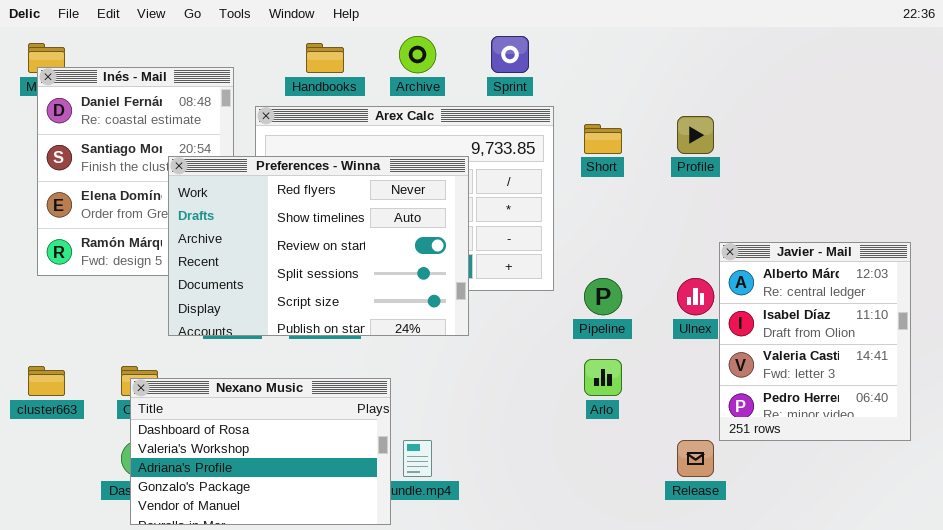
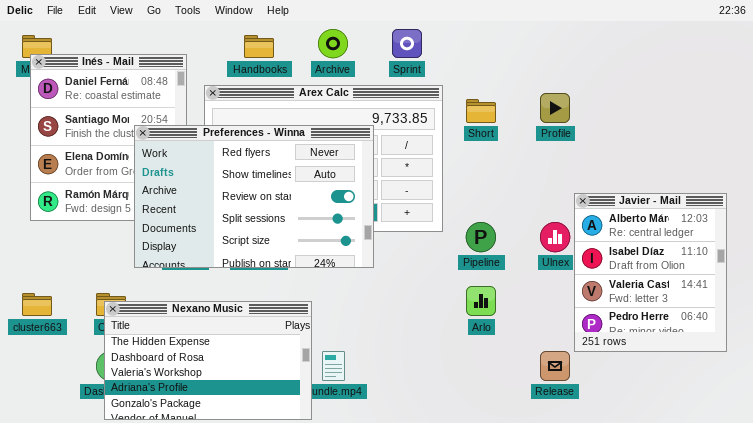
Nexano Music: [130,378,391,525] -> [104,301,312,420], scrolled up 1 row

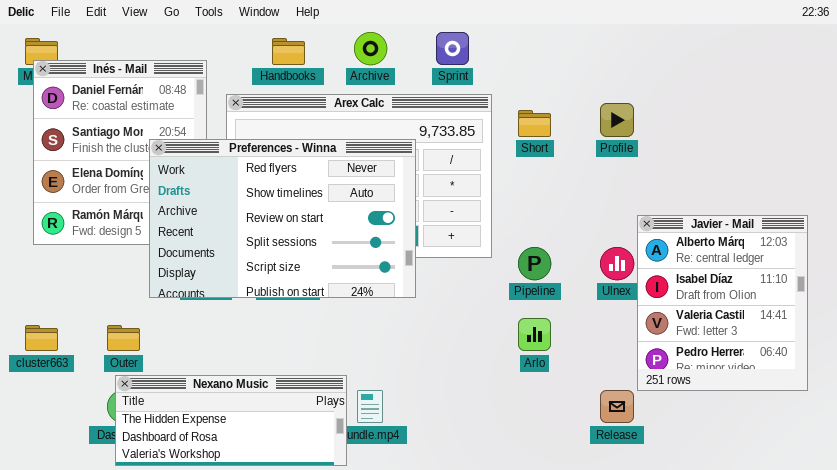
Nexano Music: [104,301,312,420] -> [115,375,347,466], resized

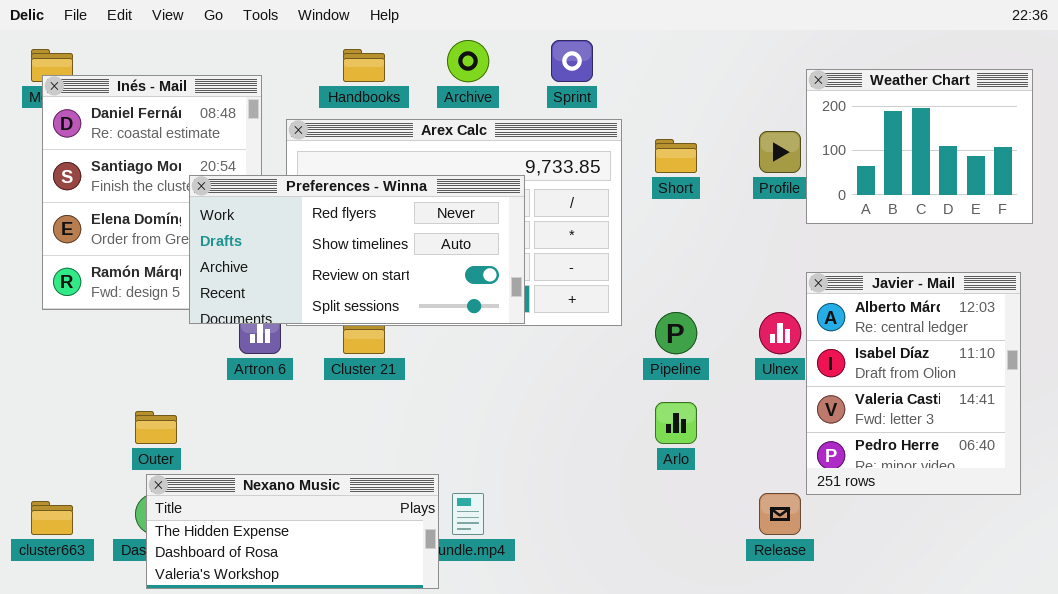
Weather Chart: none -> [806,69,1033,224], opened
Preferences - Winna: [149,139,416,298] -> [189,175,525,324], resized
cluster663: [25,325,58,351] -> [31,501,73,535], moved

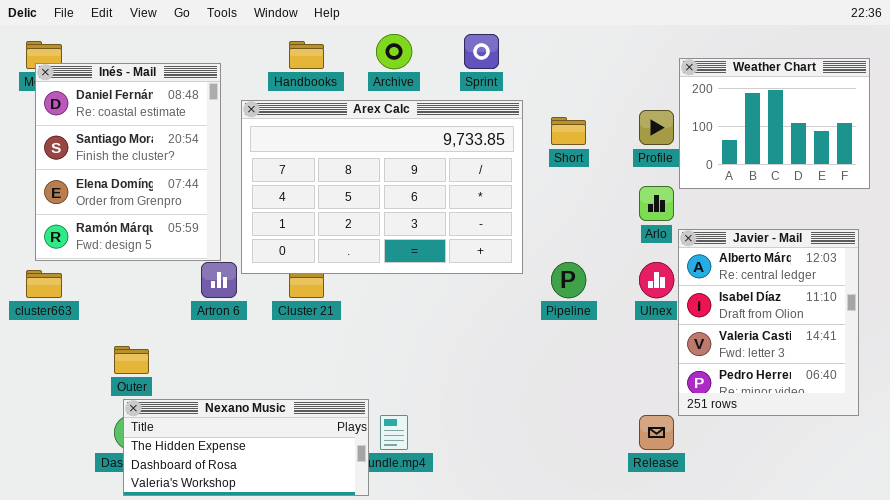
Preferences - Winna: [189,175,525,324] -> none, closed
Arlo: [655,402,697,444] -> [639,186,674,221], moved
cluster663: [31,501,73,535] -> [26,270,62,298], moved

